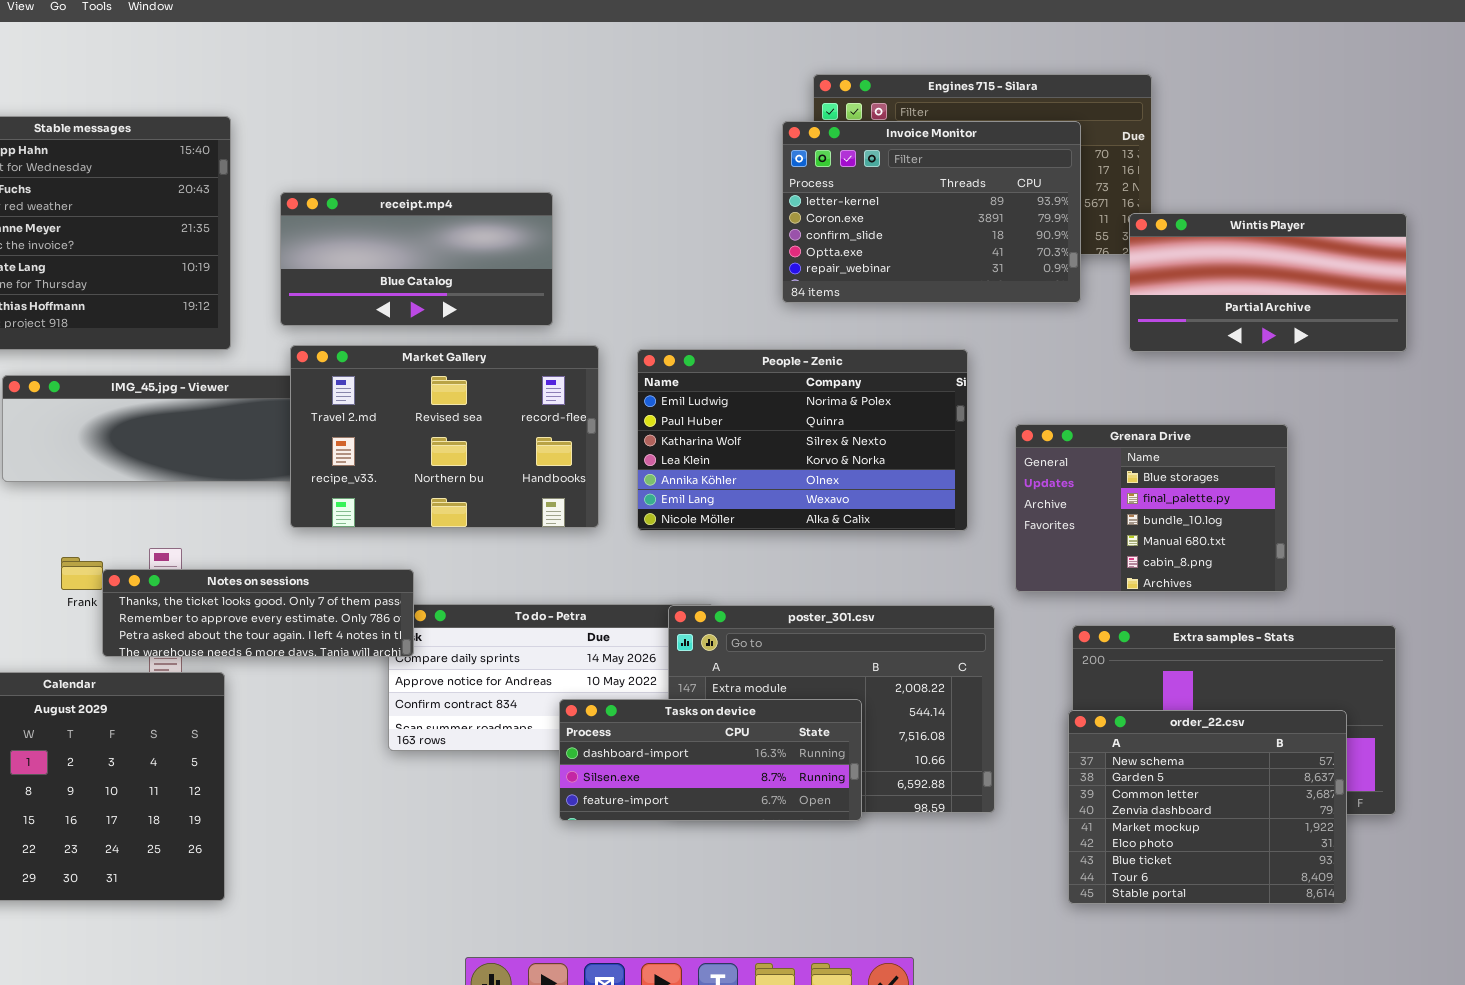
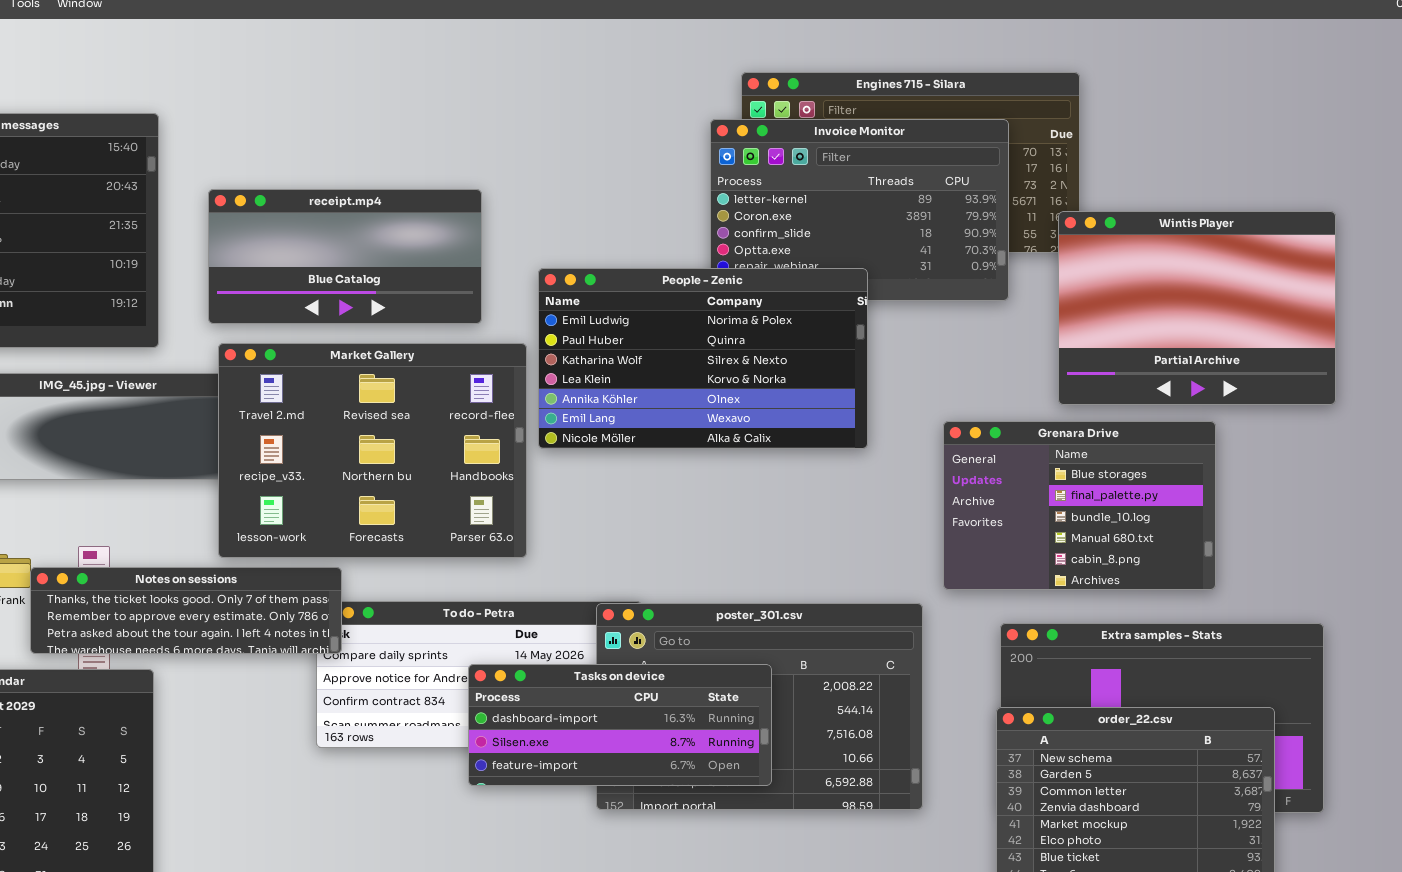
Wintis Player: [1129,213,1407,352] -> [1058,211,1336,405], resized
Market Gallery: [290,345,599,528] -> [218,343,527,558], resized
People - Zenic: [637,349,968,531] -> [538,268,868,449], moved
Tasks on device: [559,699,862,821] -> [468,664,772,786], moved

